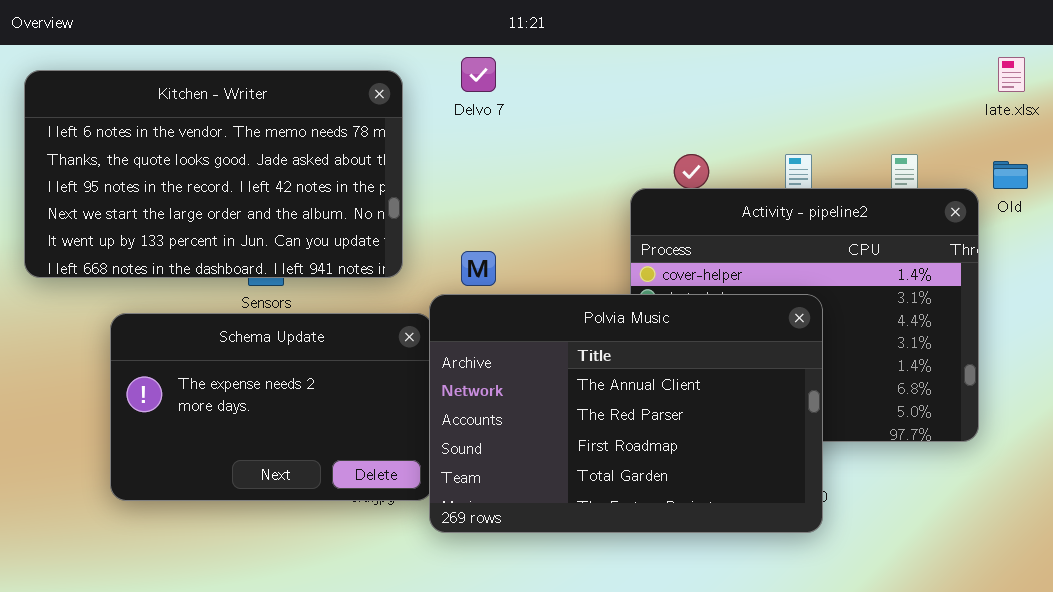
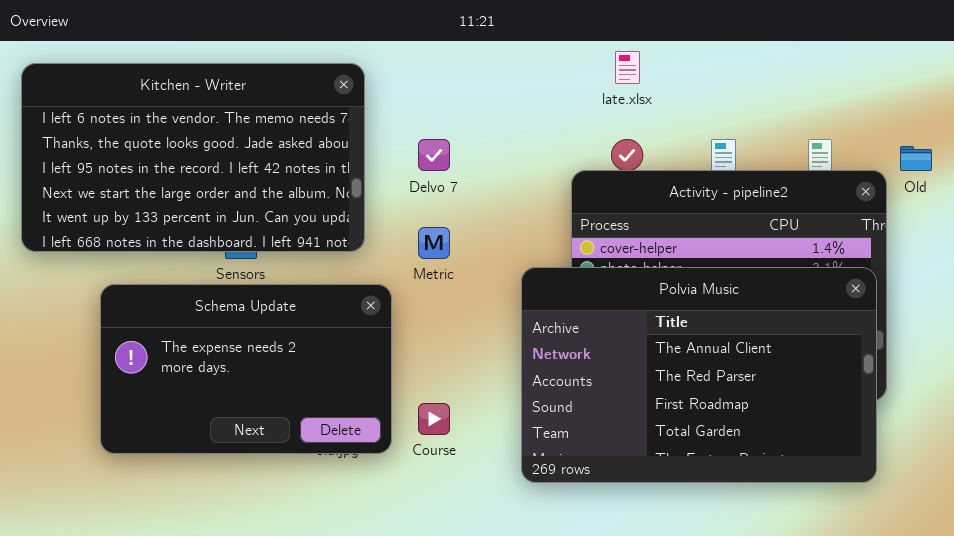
Delvo 7: [461,57,496,92] -> [418,139,450,171], moved
late.xlsx: [998,57,1025,92] -> [615,51,640,84], moved
Polvia Music: [429,294,823,533] -> [521,267,877,483], moved

